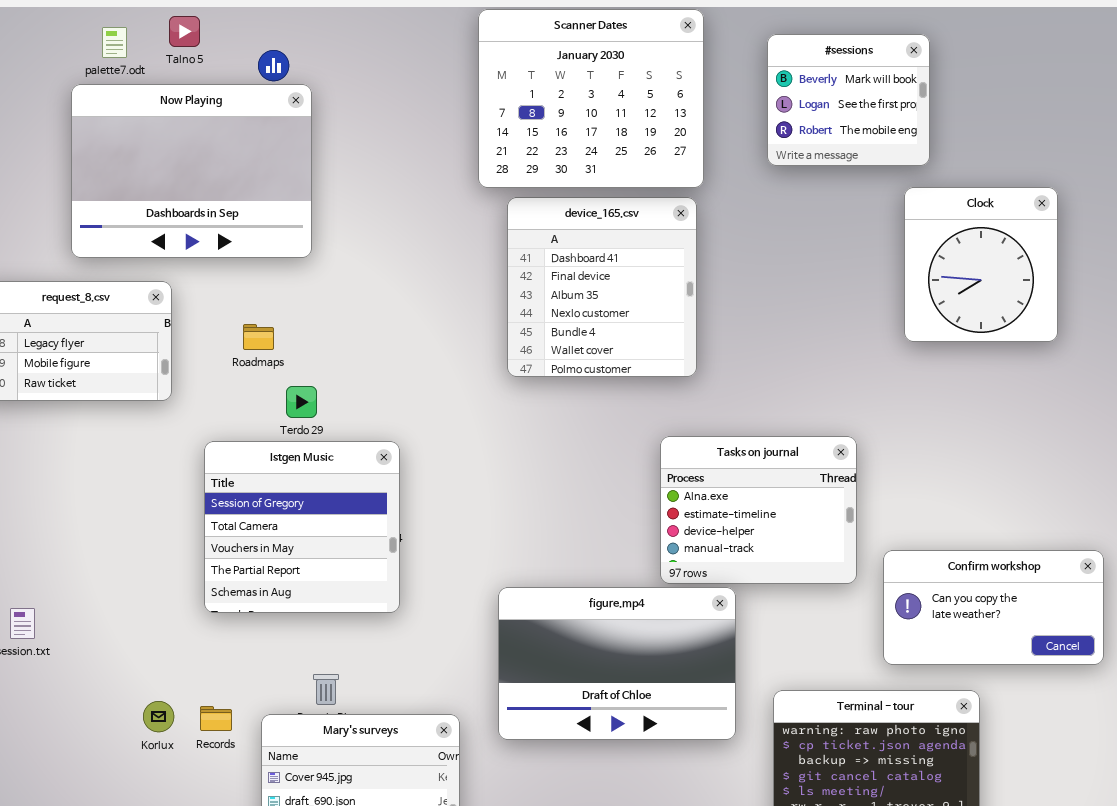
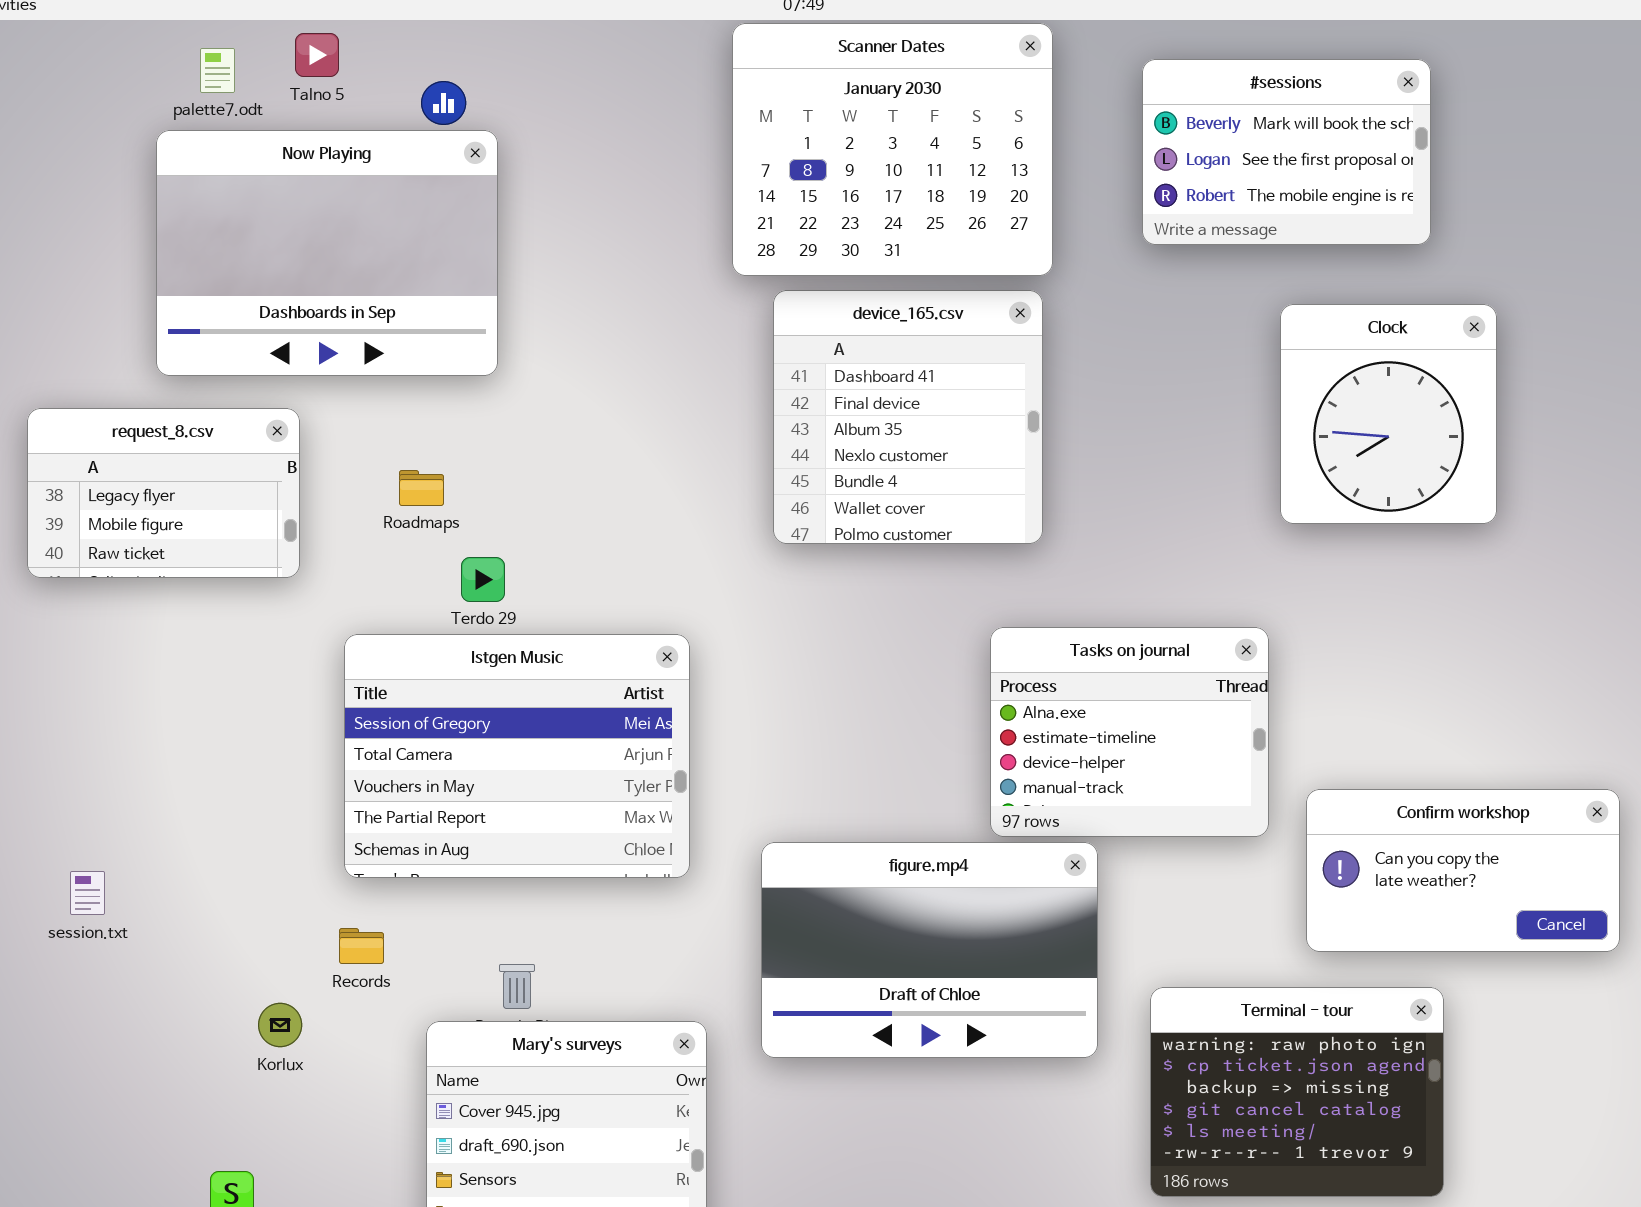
#sessions: [767,34,930,166] -> [1142,59,1431,245], resized
Clock: [904,187,1058,342] -> [1280,304,1497,524], moved
Istgen Music: [204,441,400,613] -> [344,634,690,878], resized
Records: [200,706,232,731] -> [339,928,384,964], moved

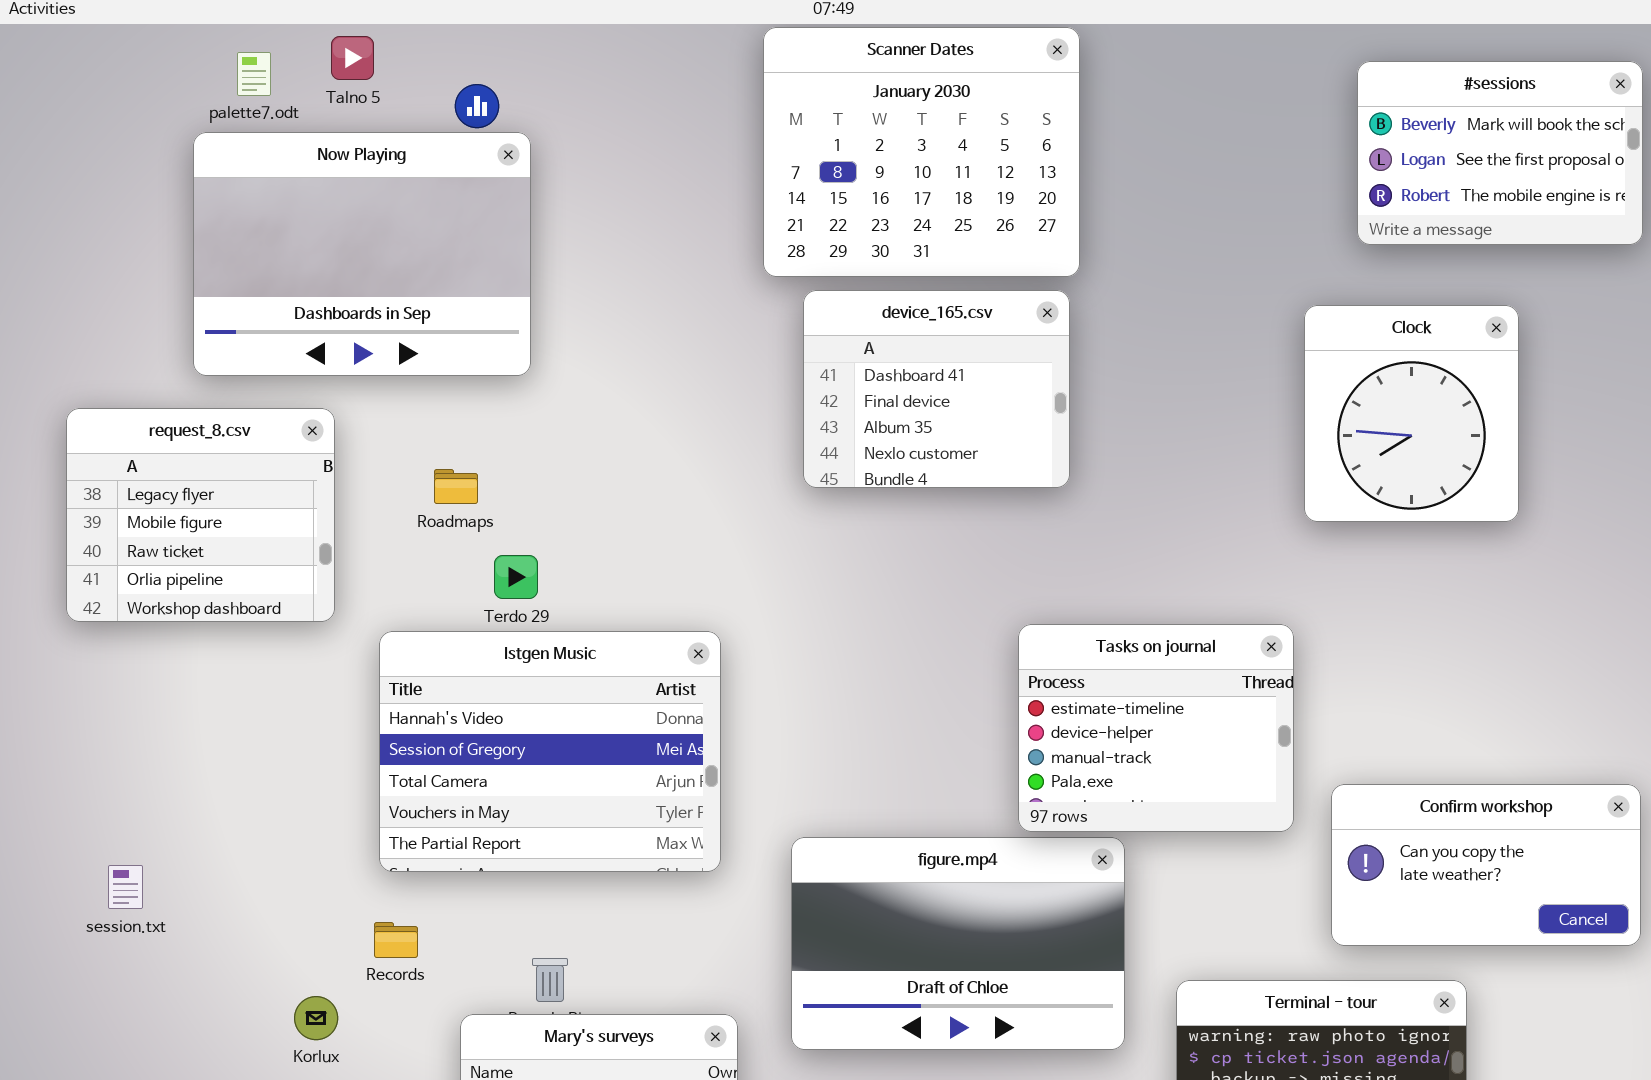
#sessions: [1142,59,1431,245] -> [1357,61,1643,245], moved
device_165.csv: [773,290,1043,544] -> [803,290,1070,488], resized
request_8.csv: [27,408,300,578] -> [66,408,335,622], resized
Tasks on journal: [990,627,1269,837] -> [1018,624,1294,832], scrolled down 1 row
Istgen Music: [344,634,690,878] -> [379,631,721,872], scrolled up 1 row

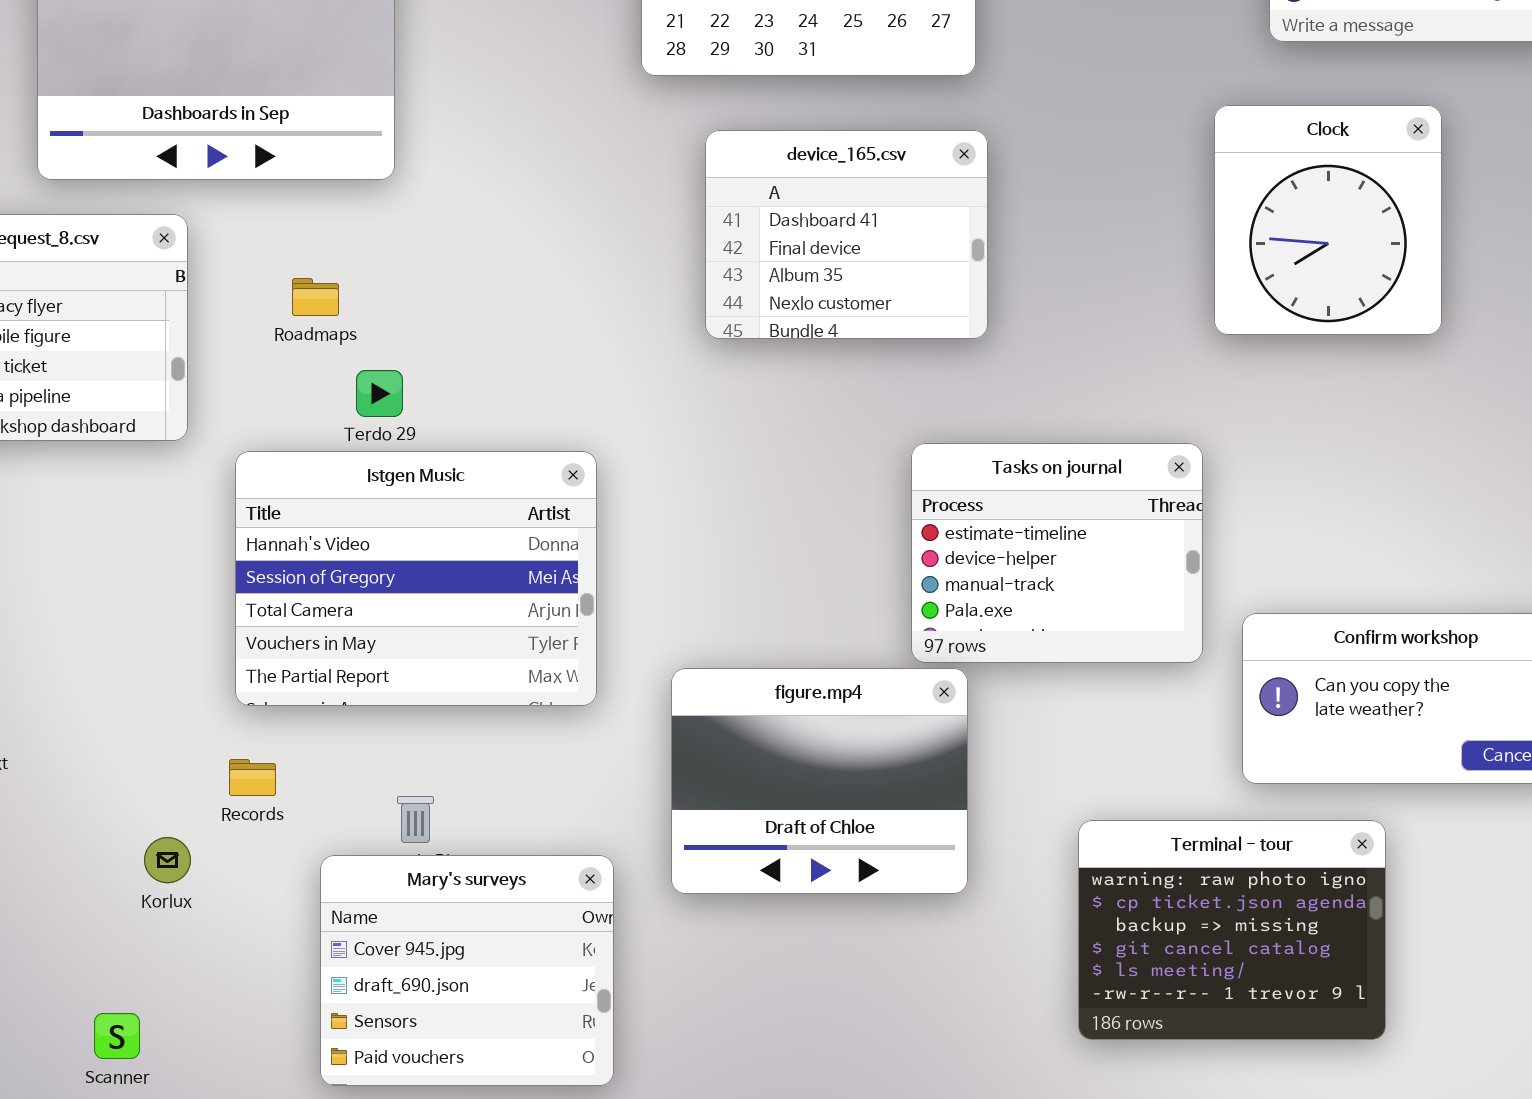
device_165.csv: [803,290,1070,488] -> [705,130,988,339], moved
figure.mp4: [791,837,1125,1050] -> [671,668,968,894], resized

